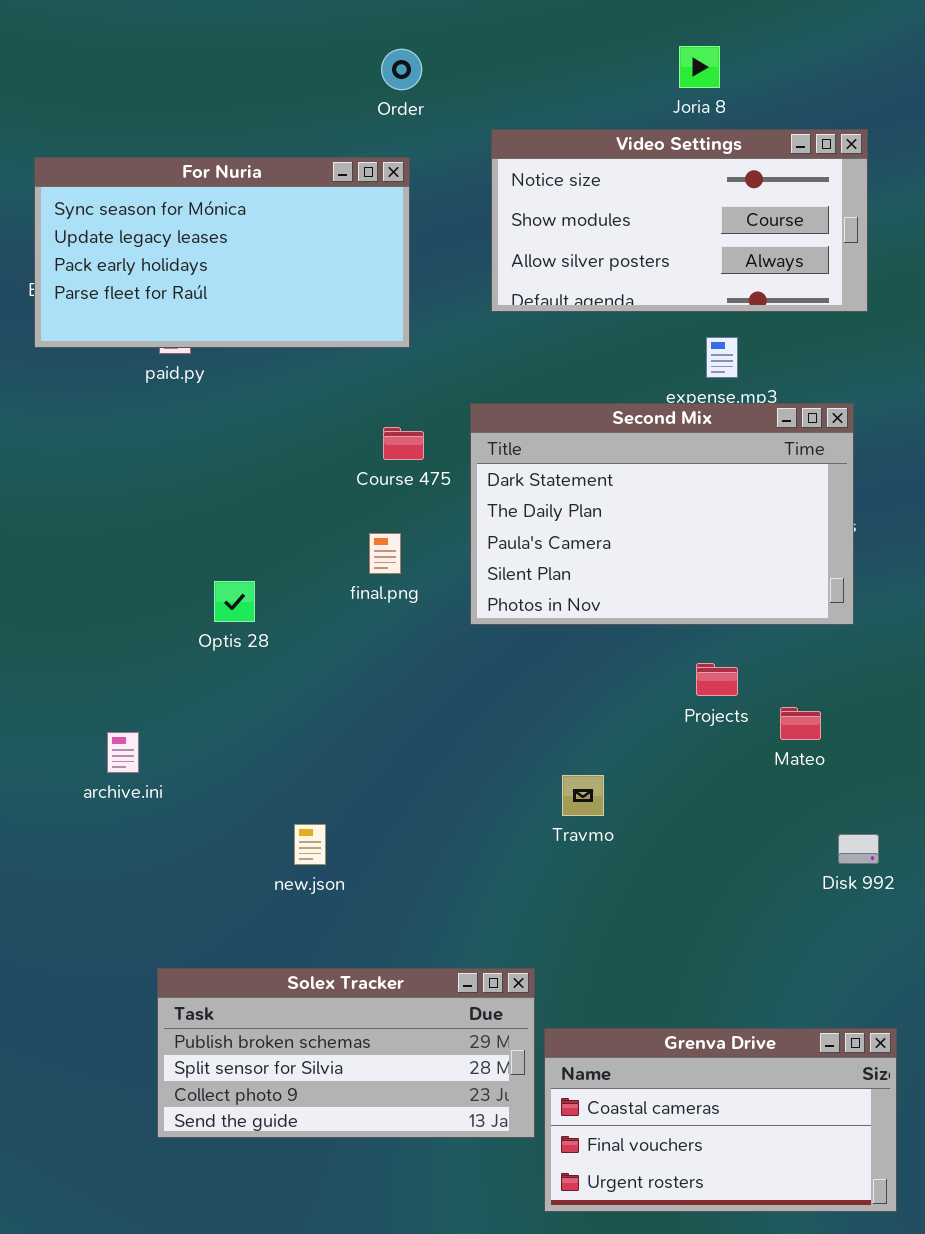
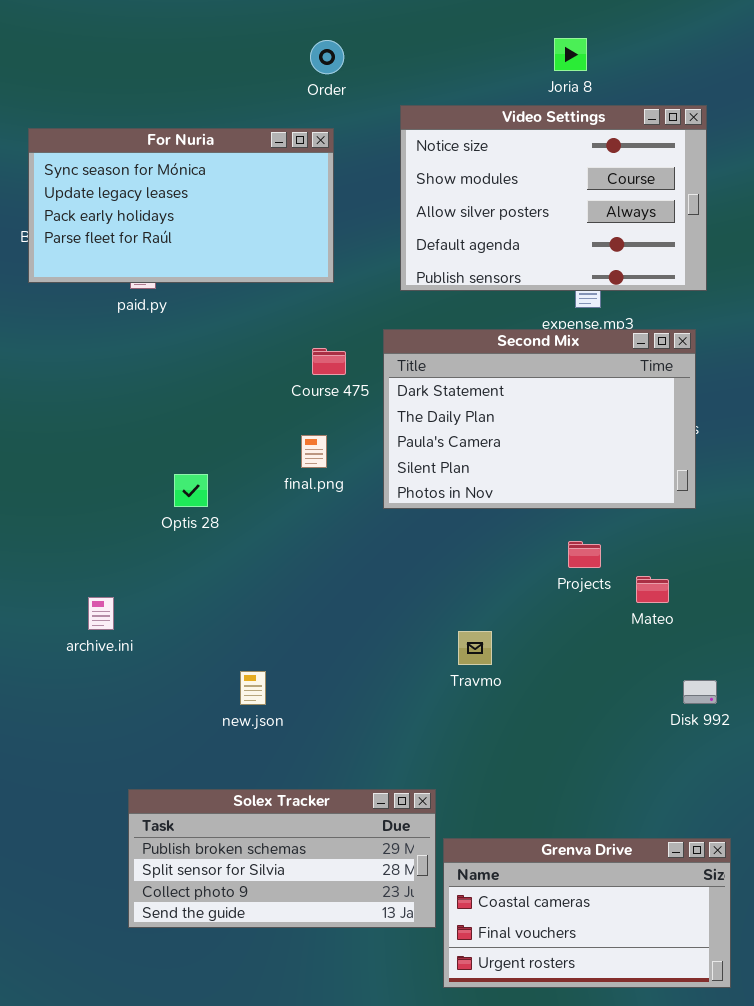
Video Settings: [491,129,868,312] -> [400,105,707,291], resized

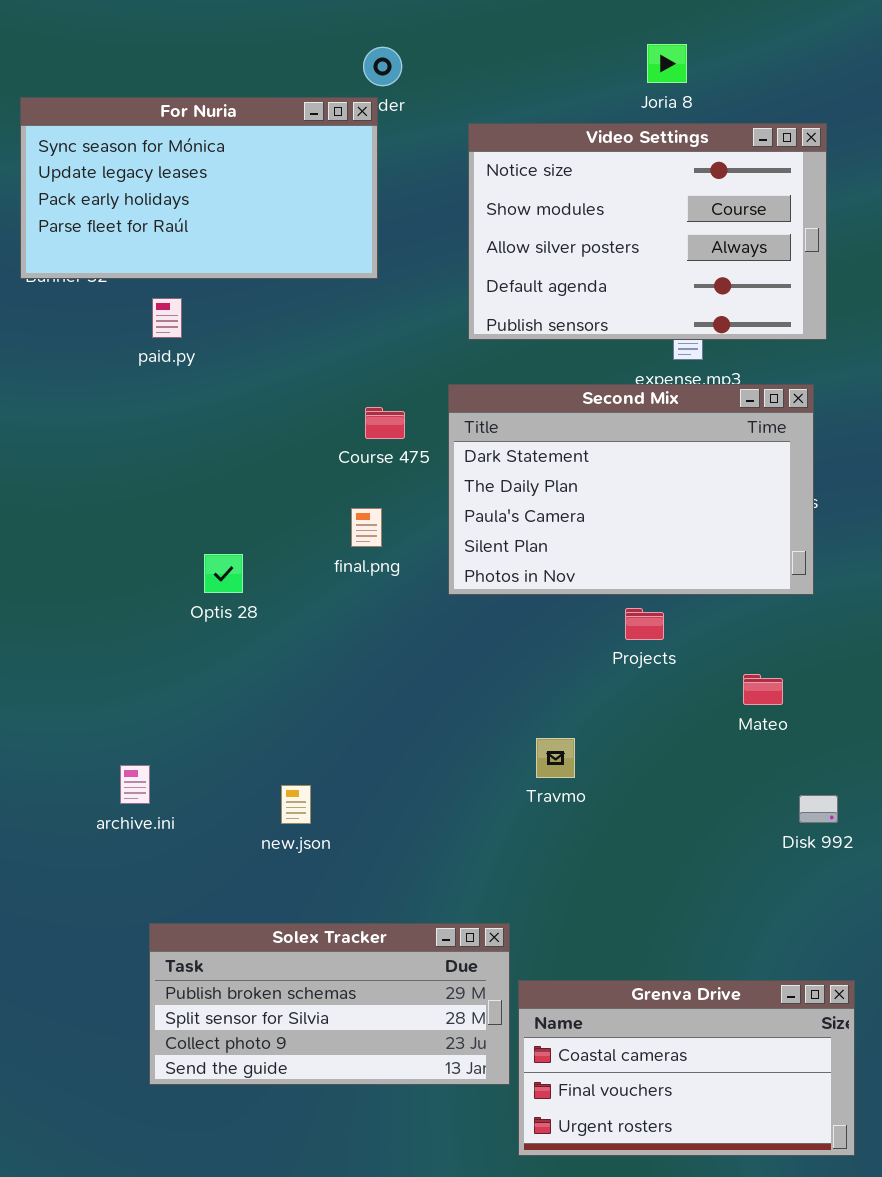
For Nuria: [28,128,334,283] -> [20,97,378,279], moved
Projects: [568,541,601,568] -> [625,608,664,640], moved
archive.ini: [88,597,114,630] -> [120,765,150,804], moved

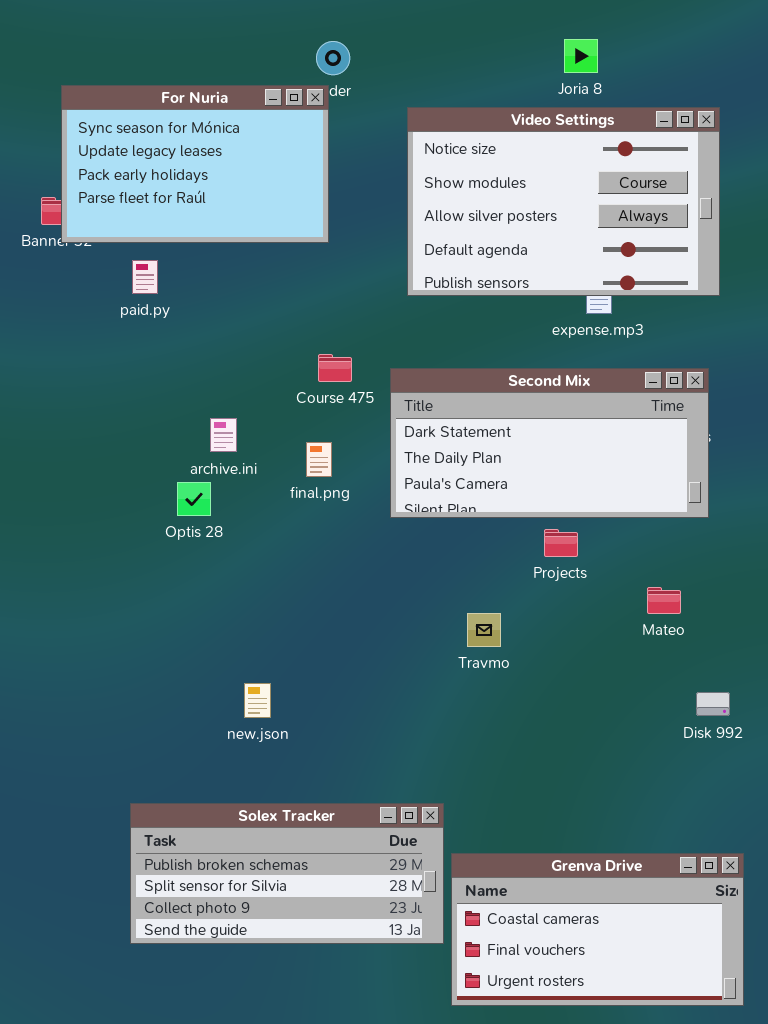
For Nuria: [20,97,378,279] -> [61,85,329,243], resized
Second Mix: [448,384,814,595] -> [390,368,709,518], resized
Travmo: [536,738,575,778] -> [467,613,501,647], moved
archive.ini: [120,765,150,804] -> [210,418,237,452], moved

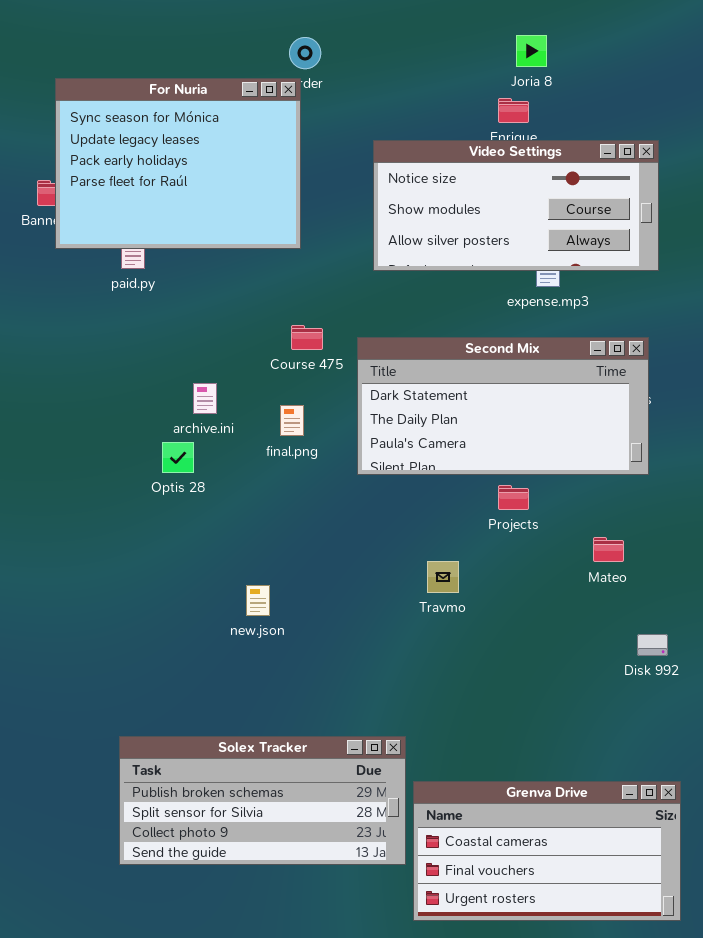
For Nuria: [61,85,329,243] -> [55,78,301,249], resized
Video Settings: [407,107,720,296] -> [373,140,659,271], resized
new.json: [244,683,271,718] -> [246,585,270,616], moved

